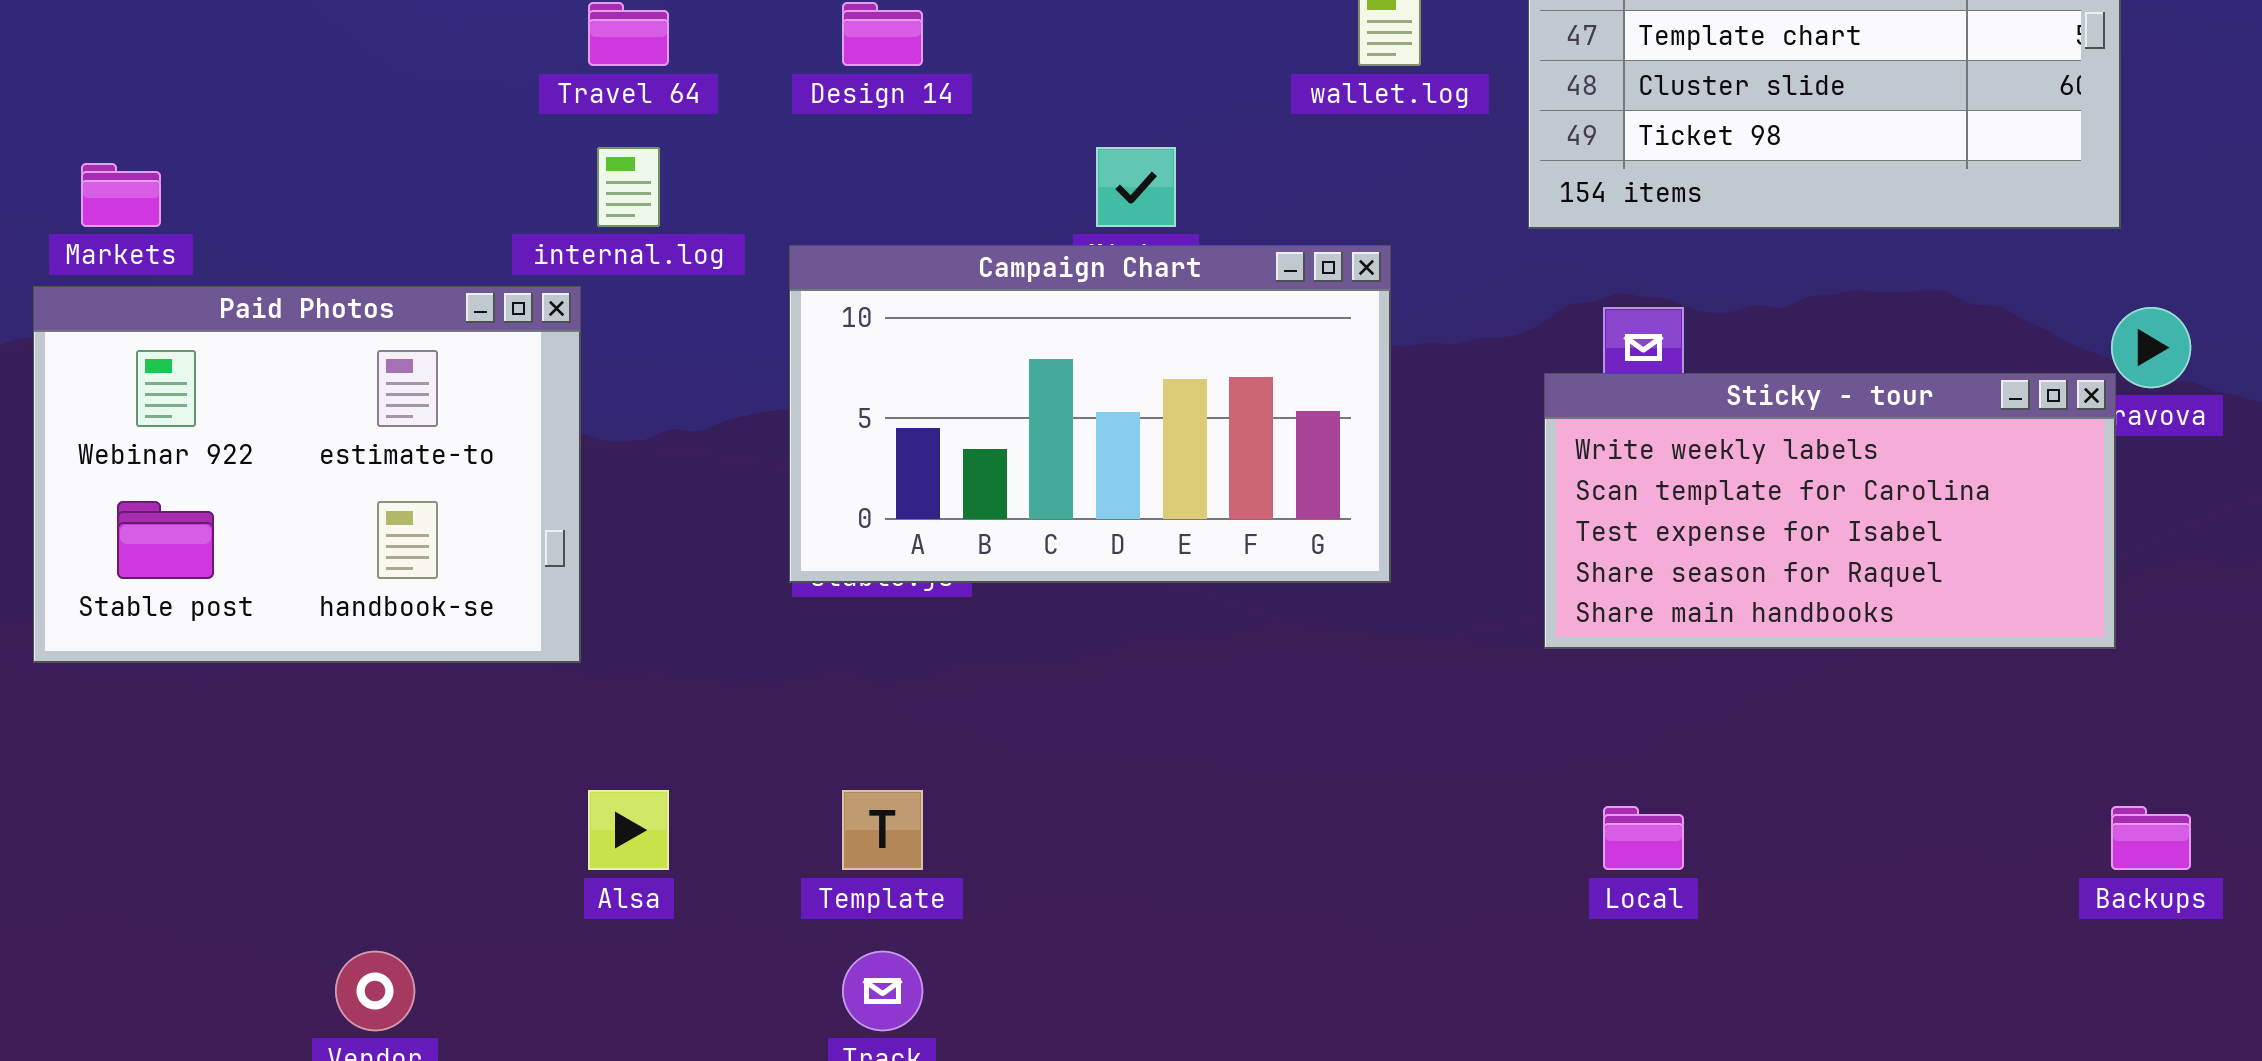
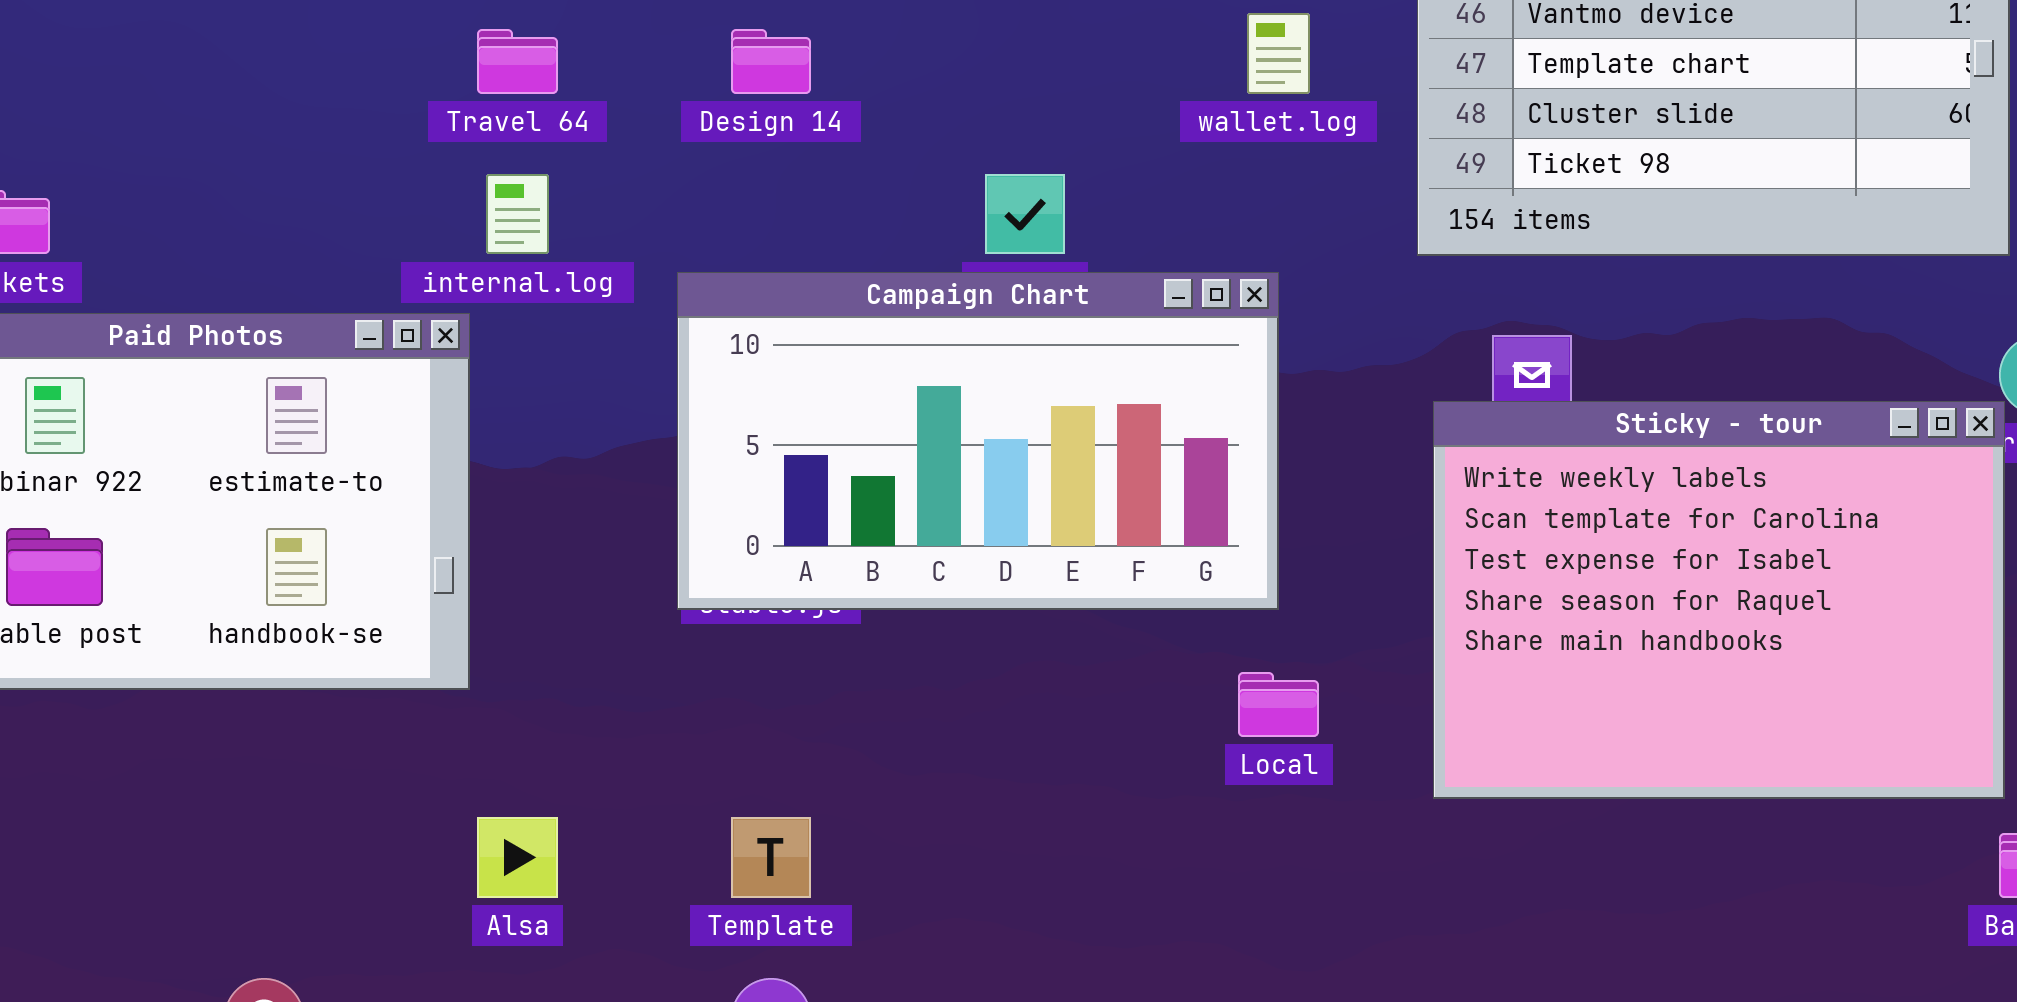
Sticky - tour: [1544,373,2116,649] -> [1433,401,2005,799], resized
Local: [1603,806,1684,870] -> [1238,672,1319,737], moved

